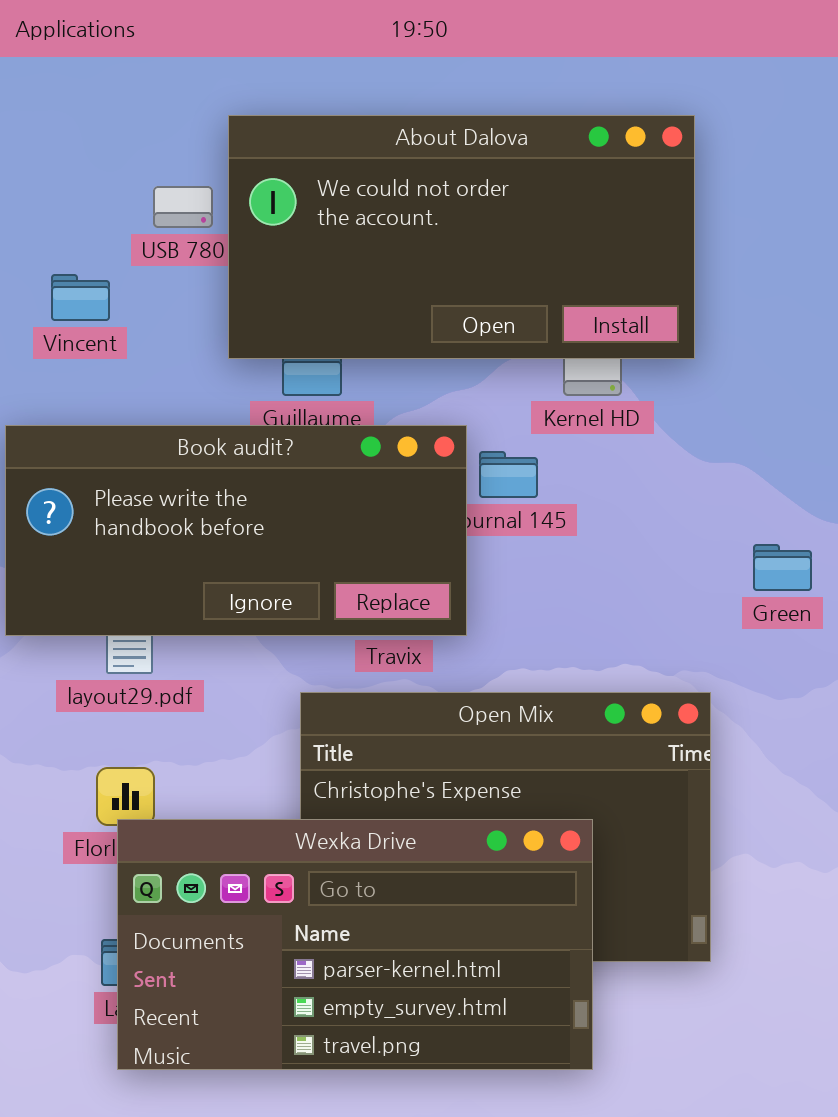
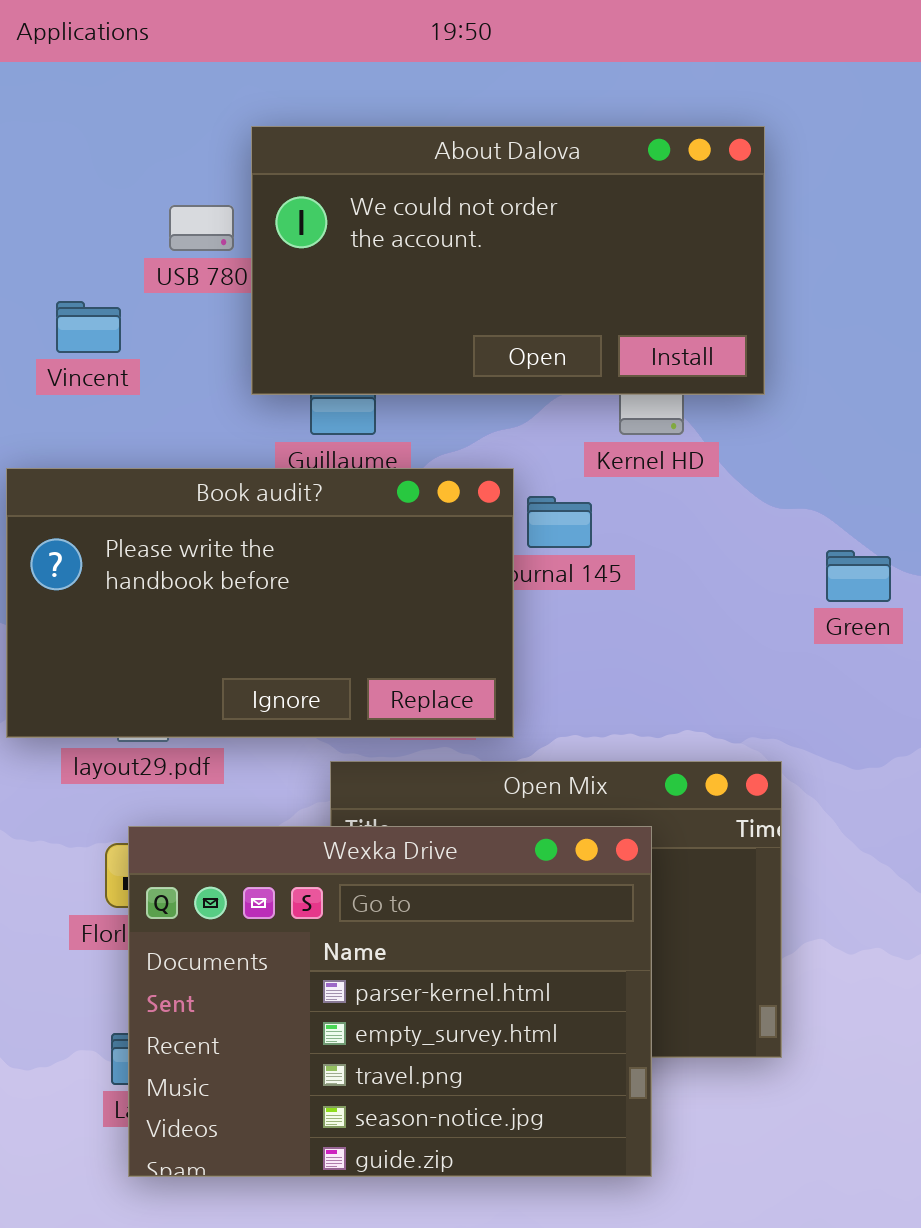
Book audit?: [5,425,467,636] -> [6,468,514,738], resized
Green: [753,544,812,591] -> [826,550,891,602], moved
Wexka Drive: [117,819,593,1070] -> [128,826,652,1177], resized

